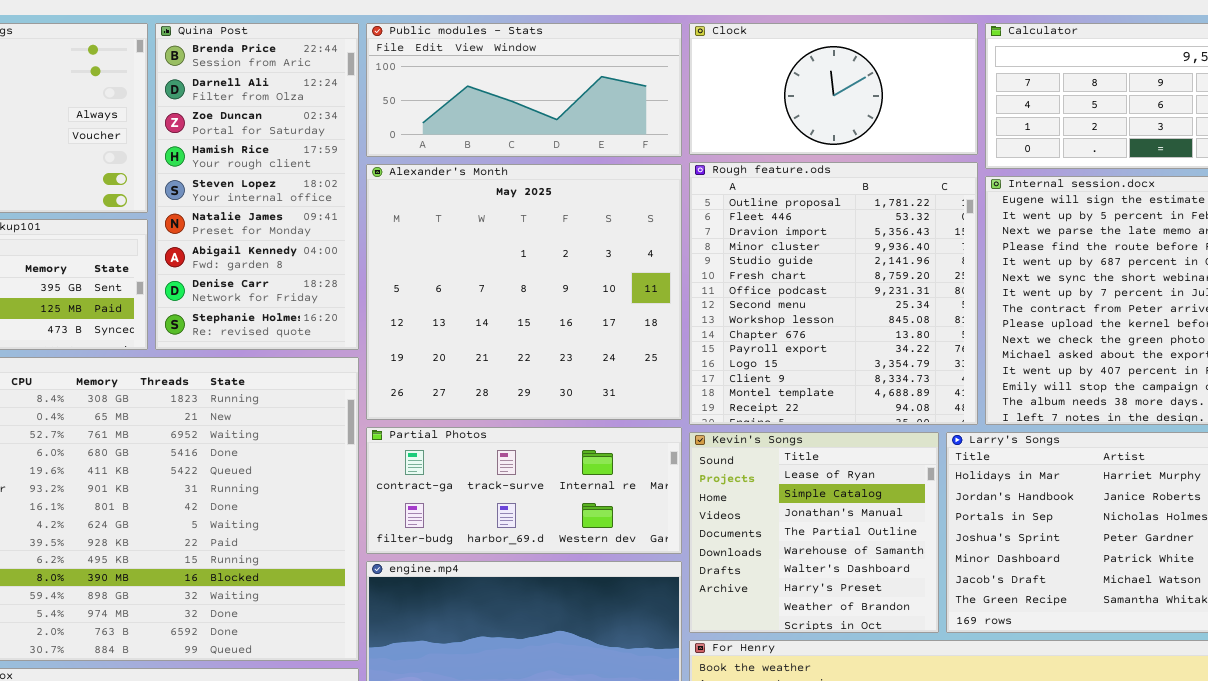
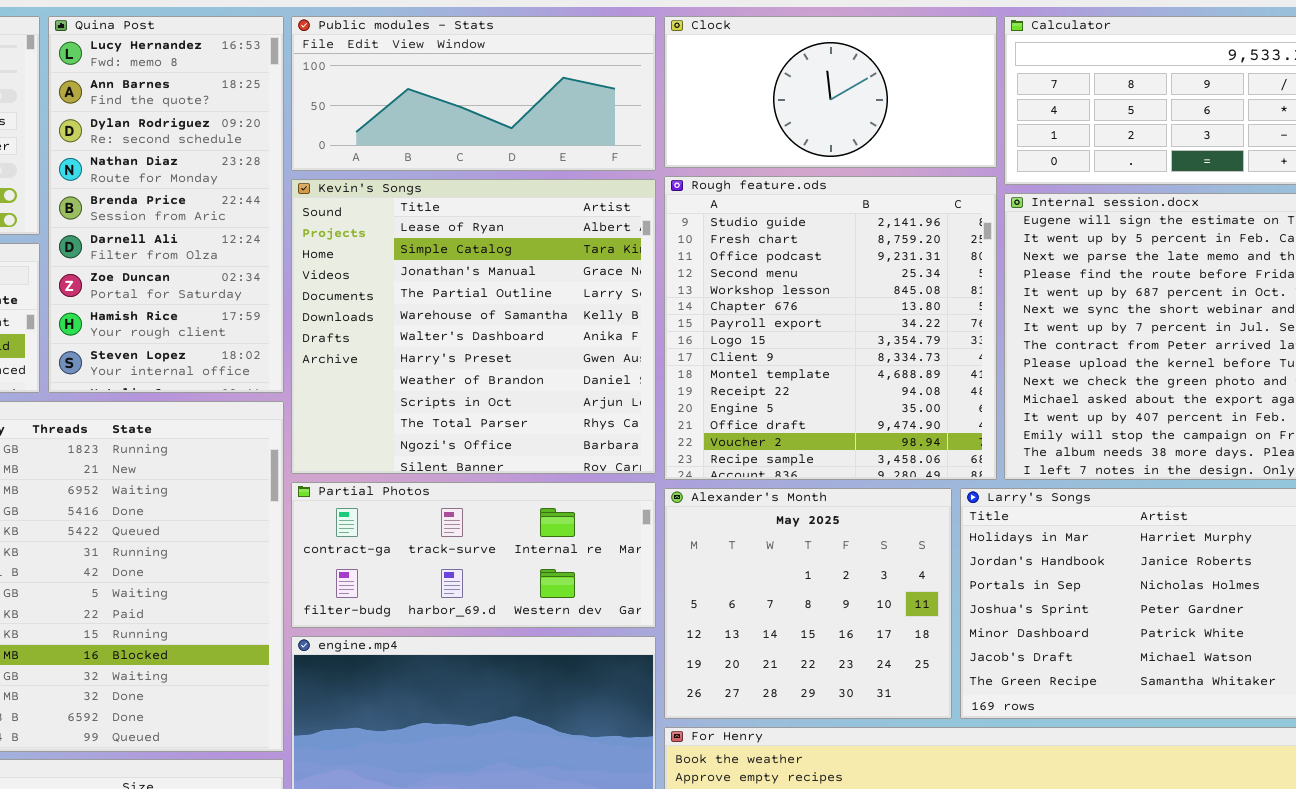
Quina Post: [155,23,359,350] -> [48,16,284,393], scrolled up 4 rows
Rough feature.ods: [689,162,978,425] -> [664,176,997,480], scrolled down 4 rows
Alexander's Month: [366,164,682,420] -> [664,488,952,719], moved, resized
Kevin's Songs: [689,432,939,633] -> [291,179,656,474], moved, resized

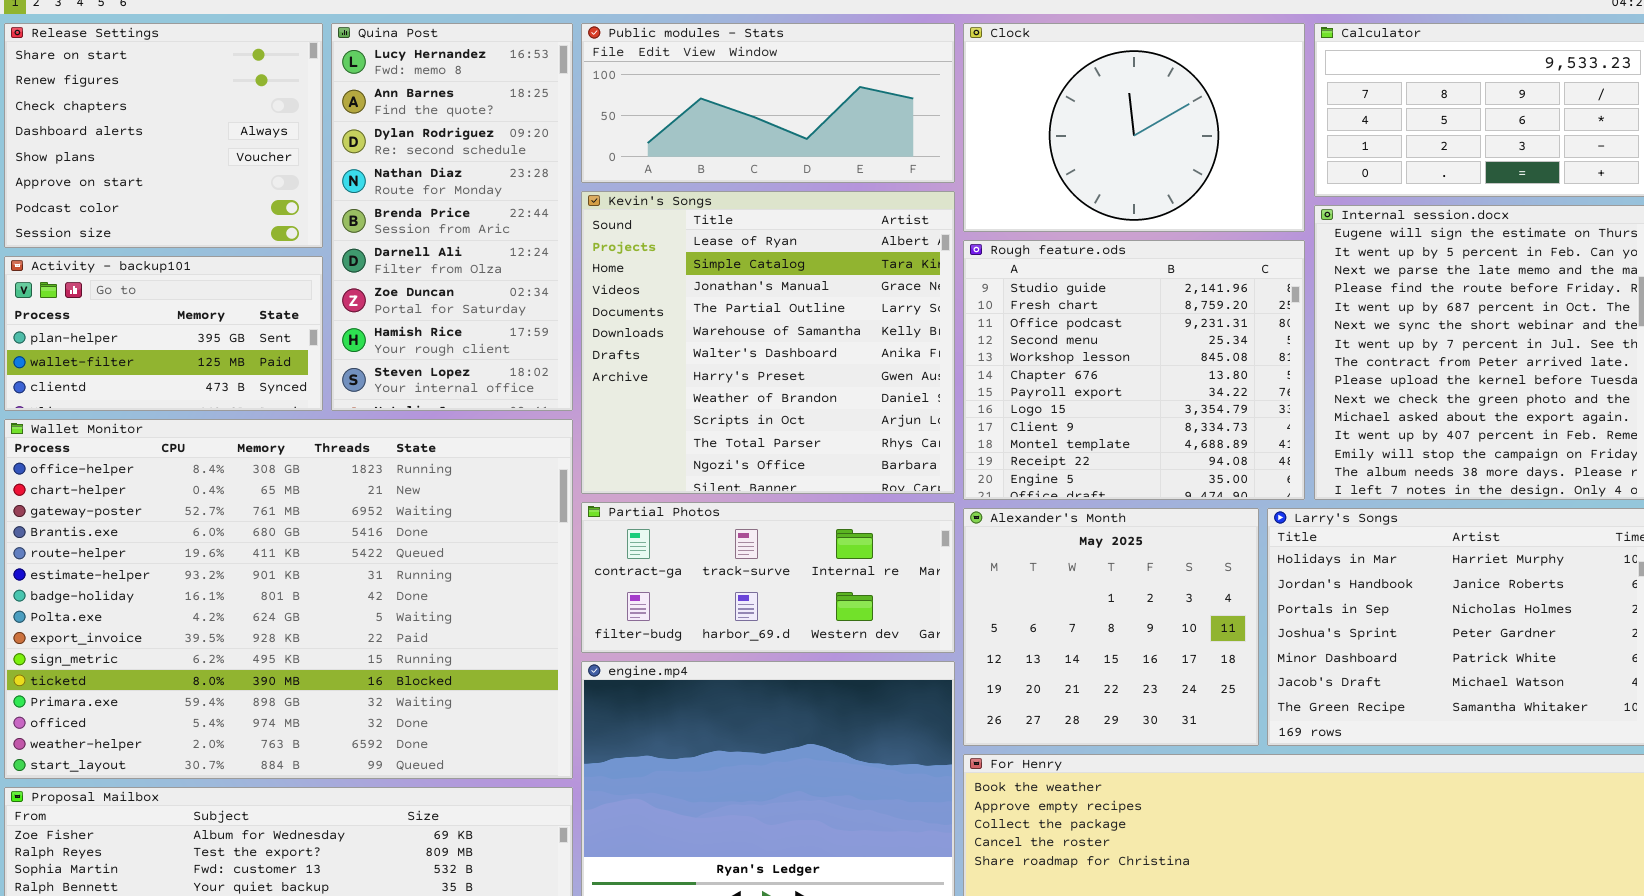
Clock: [664,16,997,168] -> [963,23,1305,232], resized
Rough feature.ods: [664,176,997,480] -> [963,240,1305,500], resized

